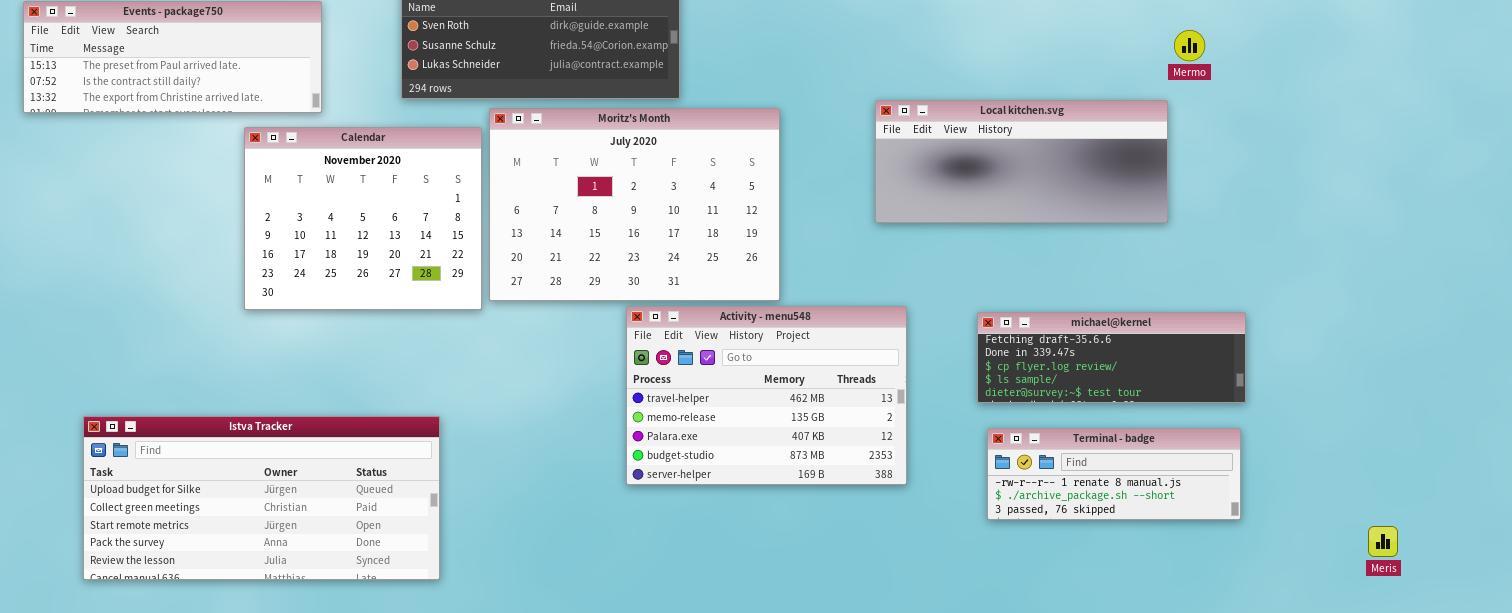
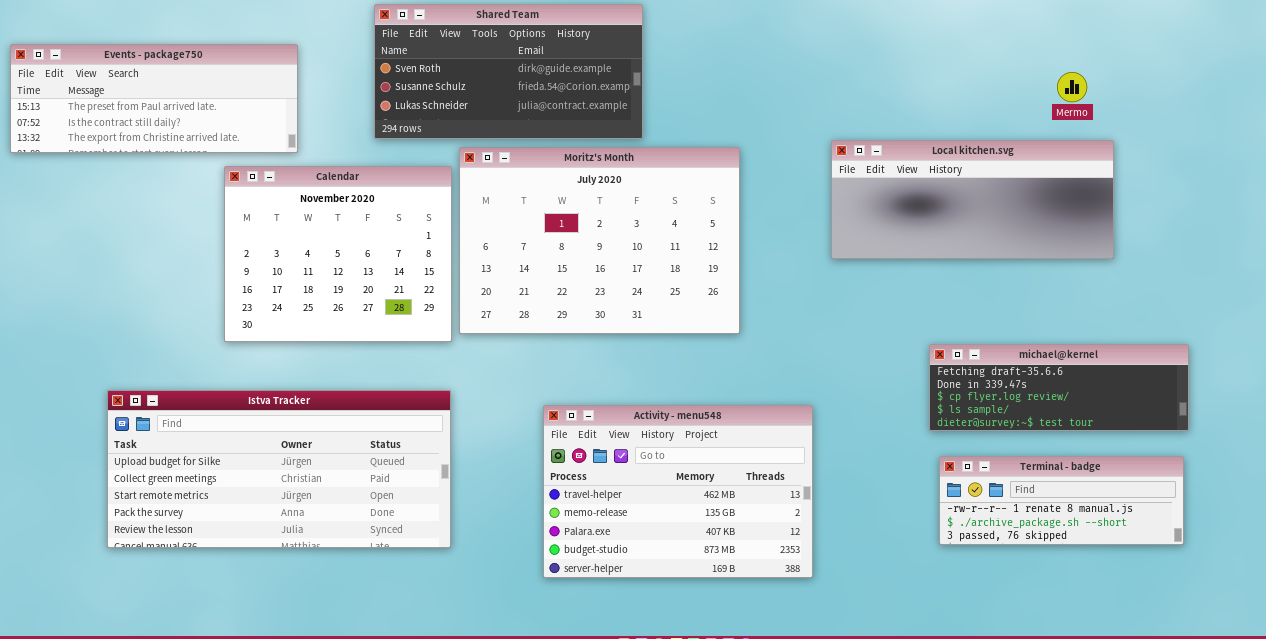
Mermo: [1174,30,1205,61] -> [1057,72,1087,102], moved
Activity - menu548: [626,306,907,485] -> [543,405,813,578], moved
Istva Tracker: [83,416,440,580] -> [107,390,451,548], moved

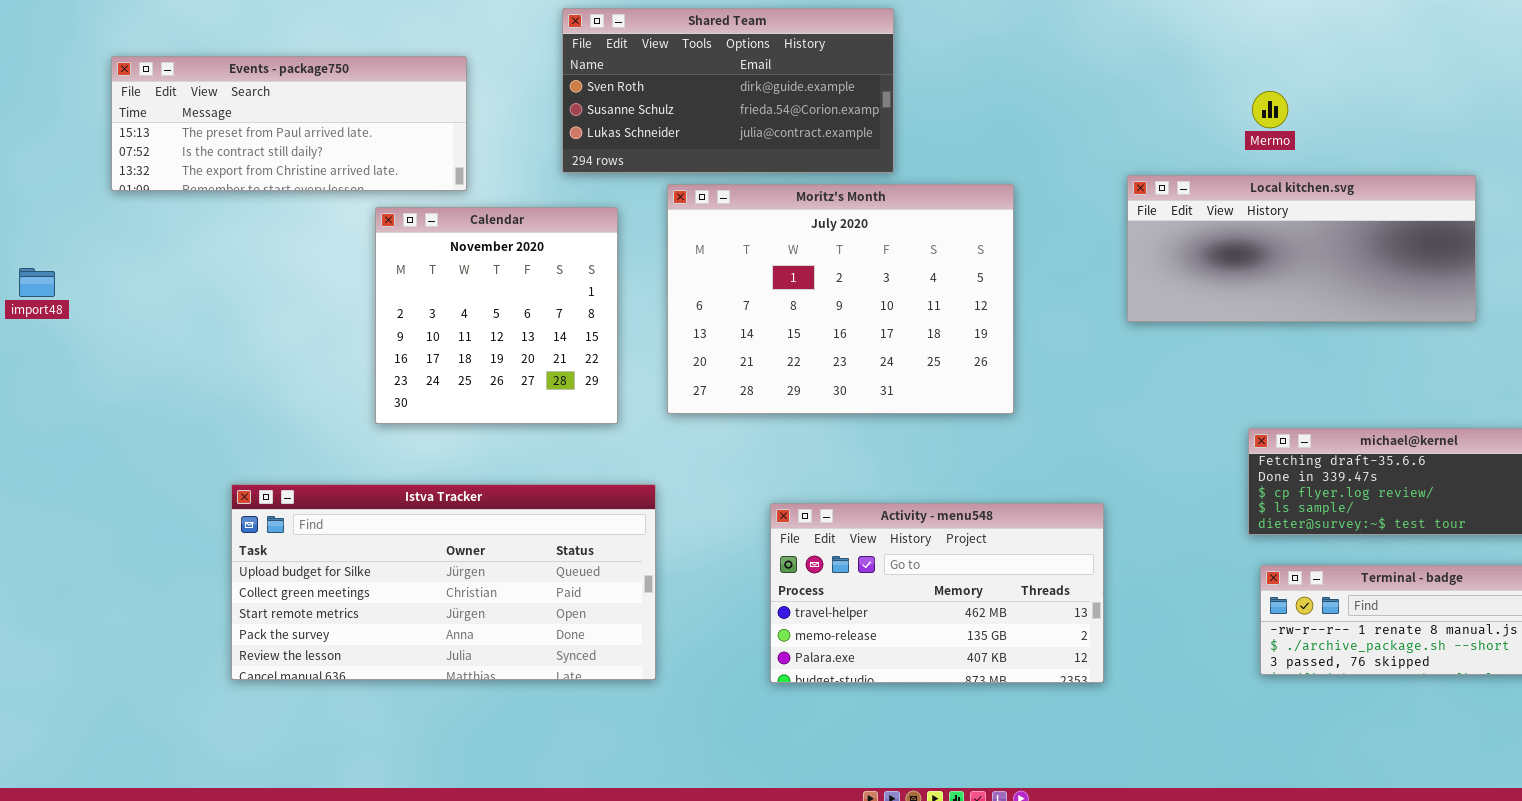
Mermo: [1057,72,1087,102] -> [1252,91,1288,128], moved
Calendar: [224,166,452,342] -> [375,207,618,424], resized
Activity - menu548: [543,405,813,578] -> [770,503,1104,683], resized

